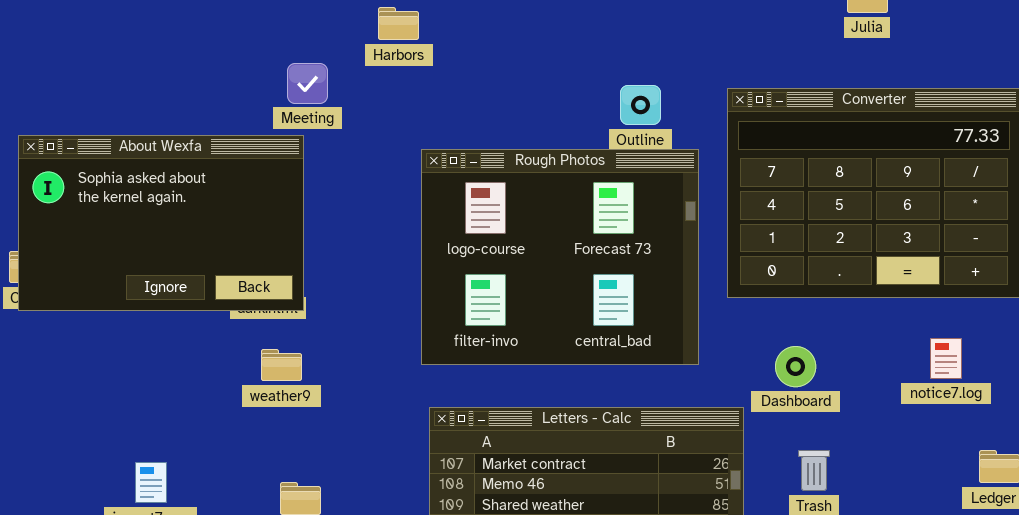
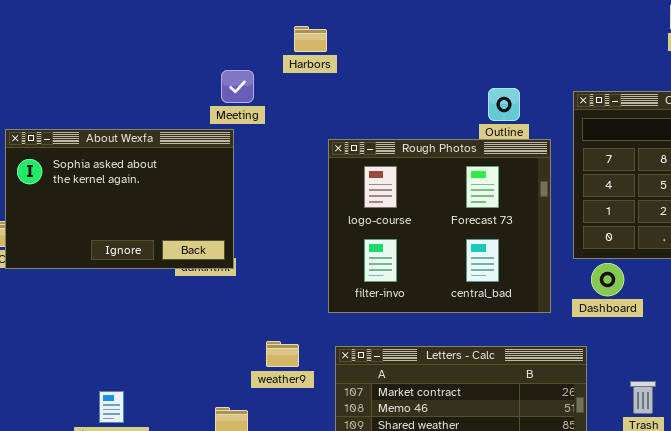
Dashboard: [775,346,816,387] -> [591,263,624,296], moved
weather9: [261,349,302,381] -> [266,341,299,367], moved

